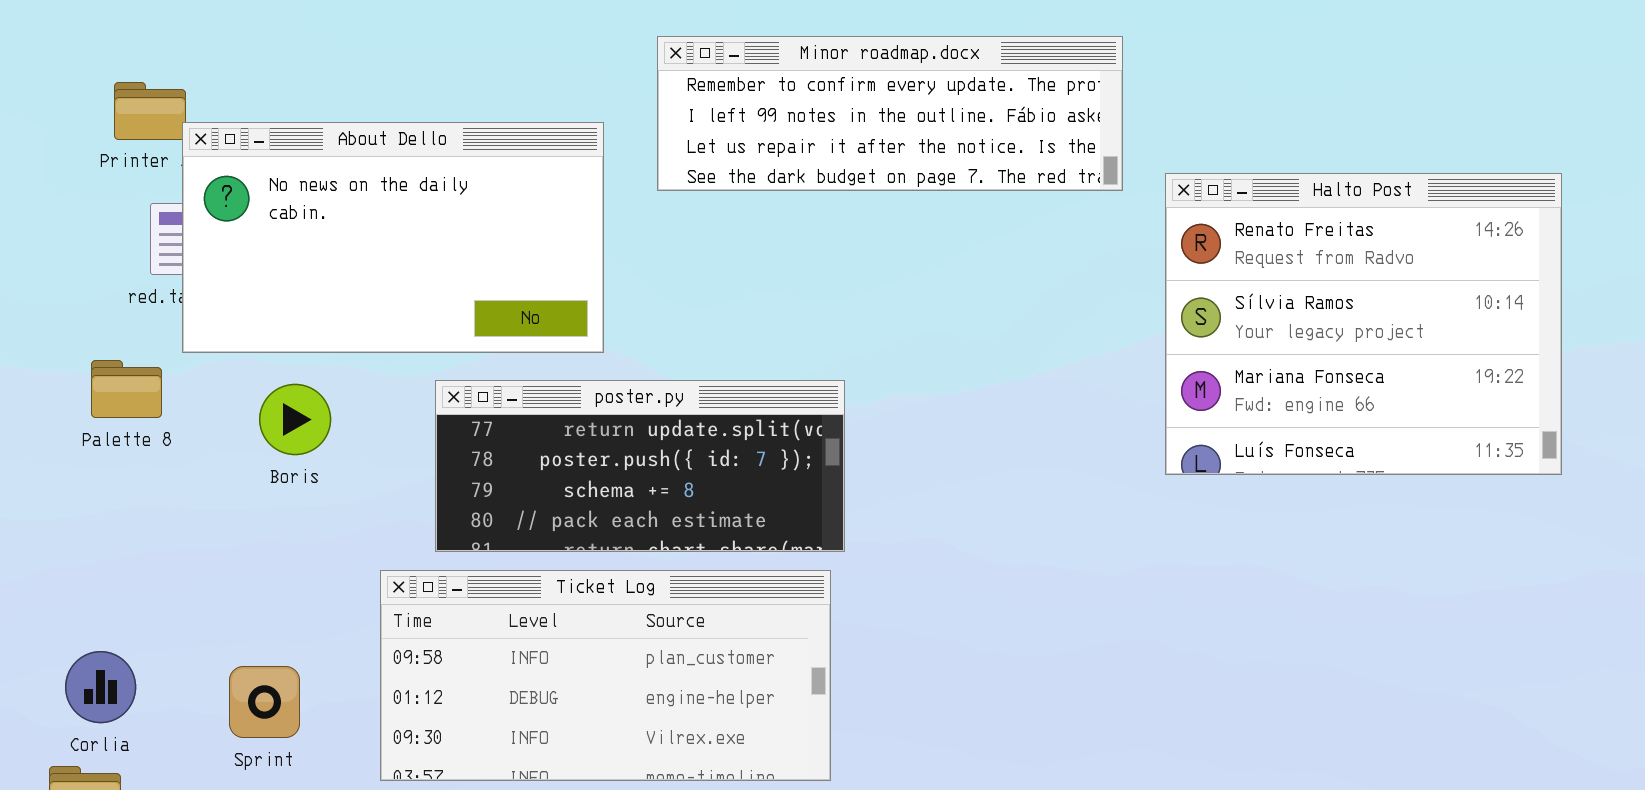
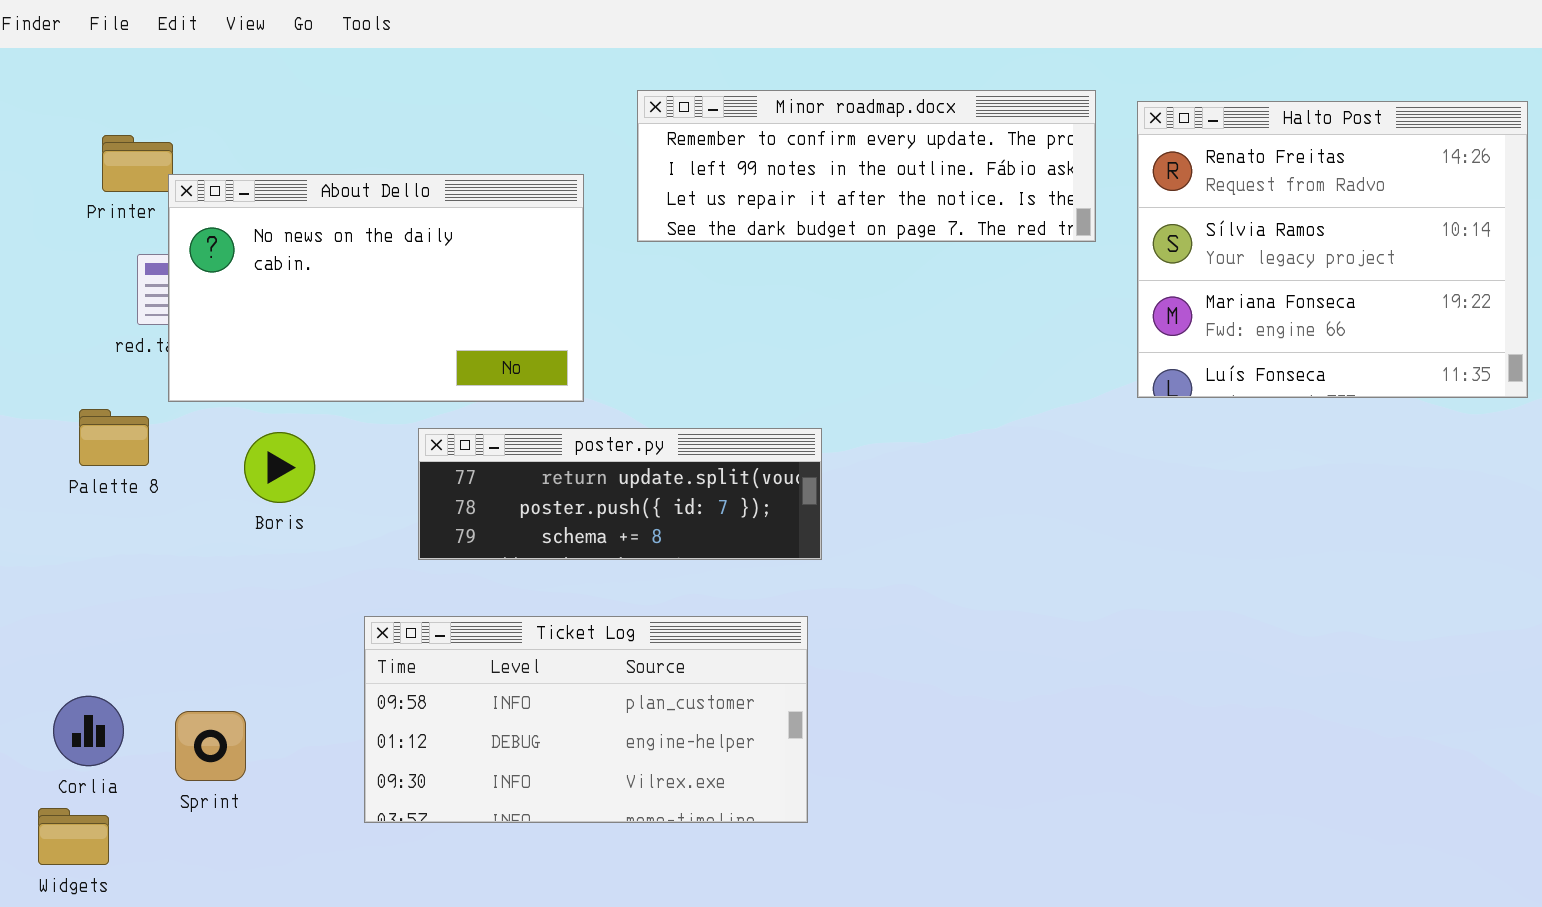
Halto Post: [1165,173,1562,475] -> [1137,101,1528,398], moved
poster.py: [435,380,845,552] -> [418,428,822,560], resized
Sprint: [229,666,300,738] -> [175,711,246,781], moved

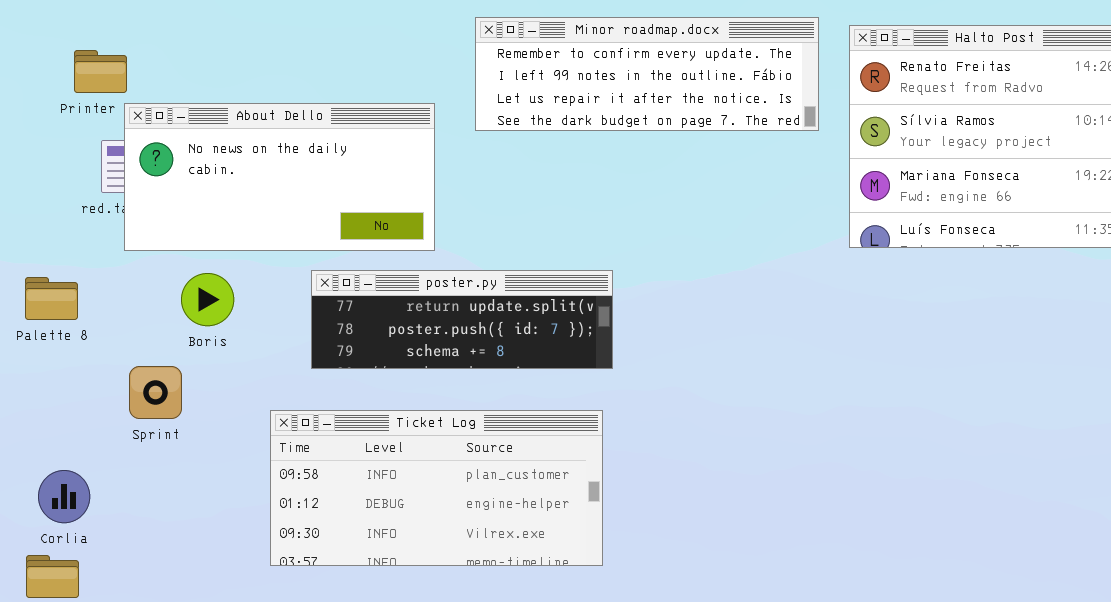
About Dello: [168,174,584,402] -> [124,103,435,251], resized
Palette 8: [79,409,149,466] -> [25,277,78,320], moved
Sprint: [175,711,246,781] -> [129,366,182,419], moved

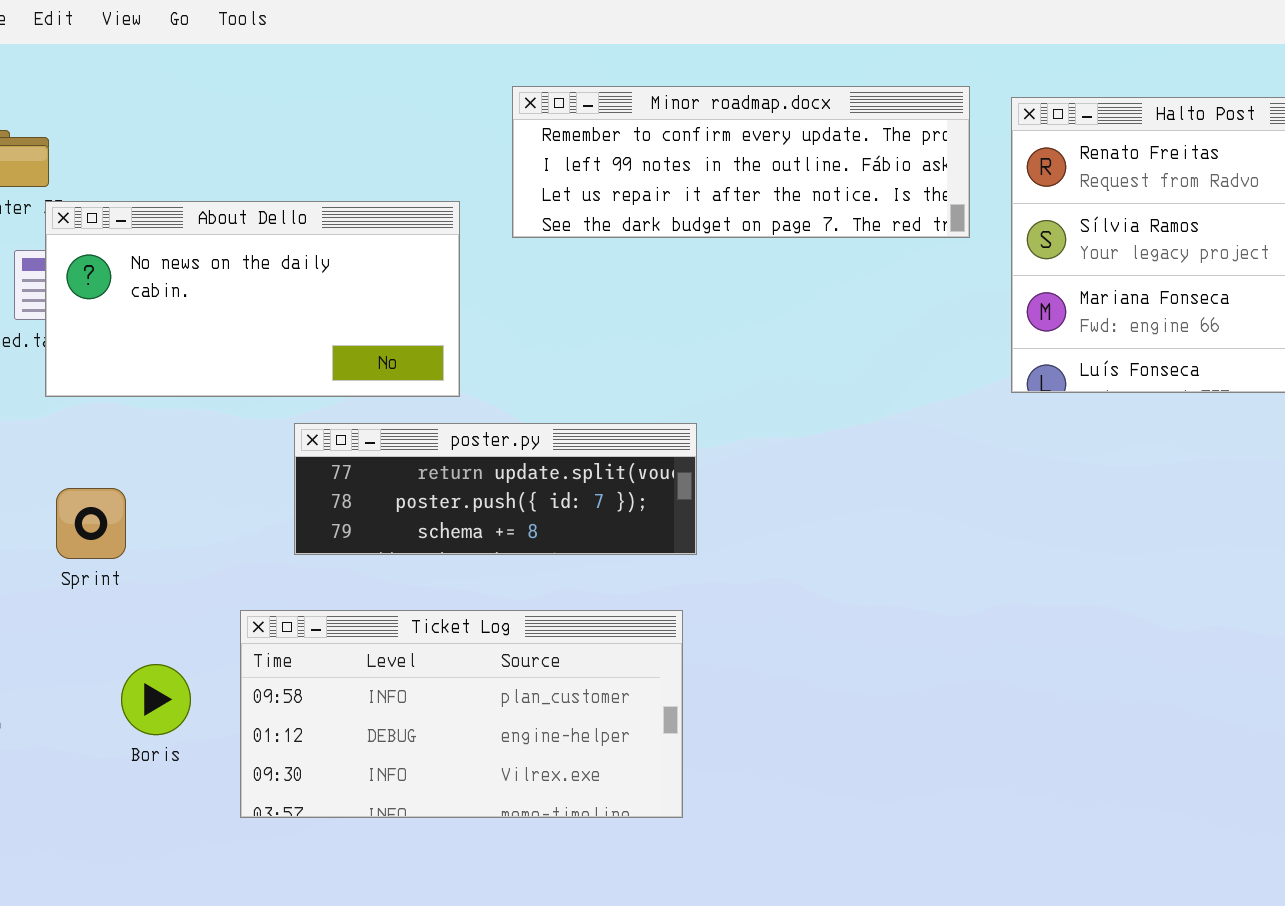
Boris: [181,273,234,326] -> [121,664,191,735], moved
Sprint: [129,366,182,419] -> [56,488,126,559], moved

